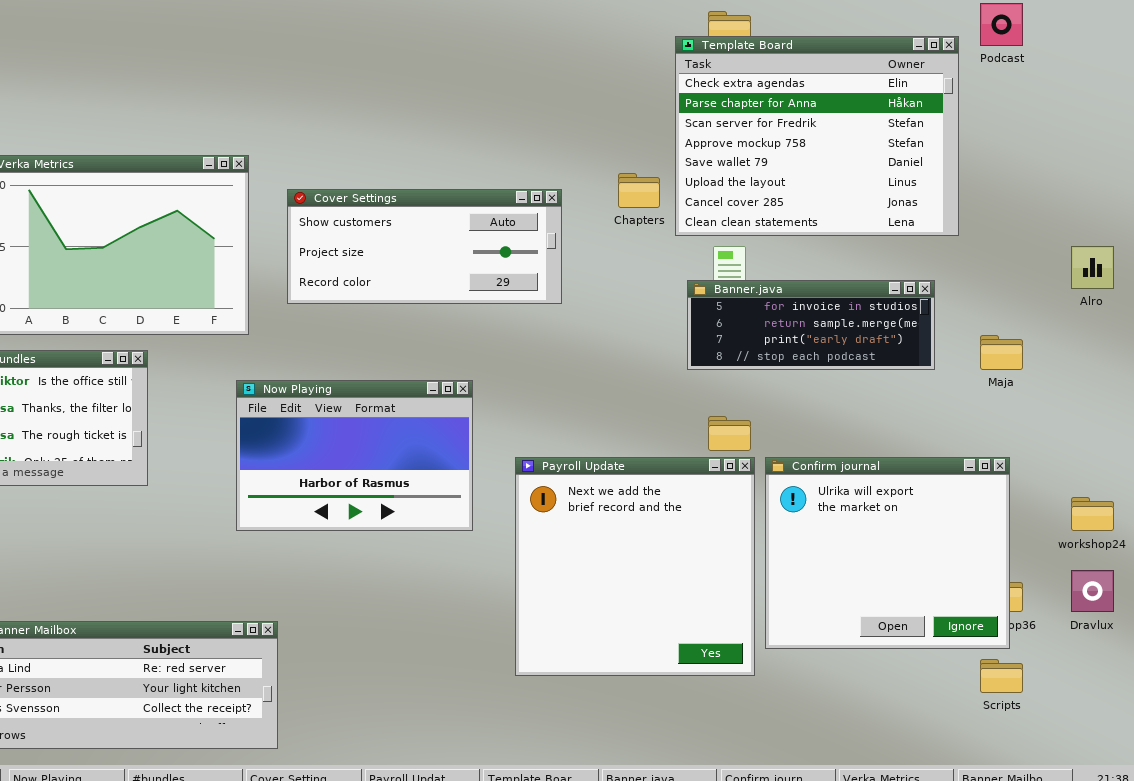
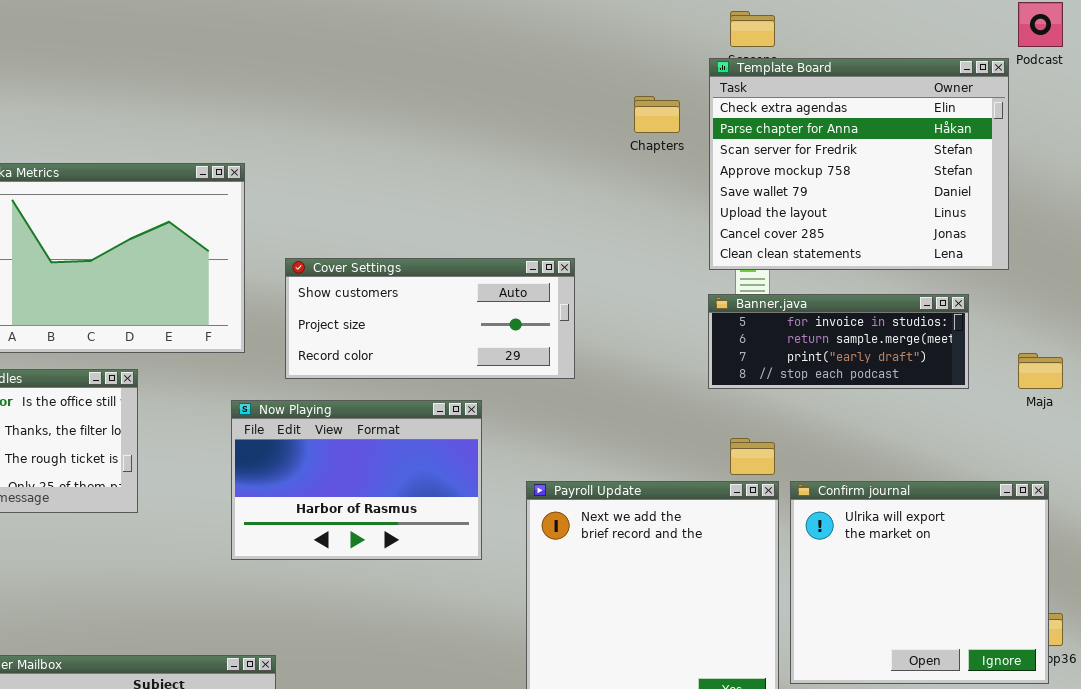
Template Board: [675,36,959,236] -> [709,58,1009,270], moved
Chapters: [618,173,660,208] -> [634,96,680,133], moved
Cover Settings: [287,189,562,304] -> [285,258,575,379], moved

